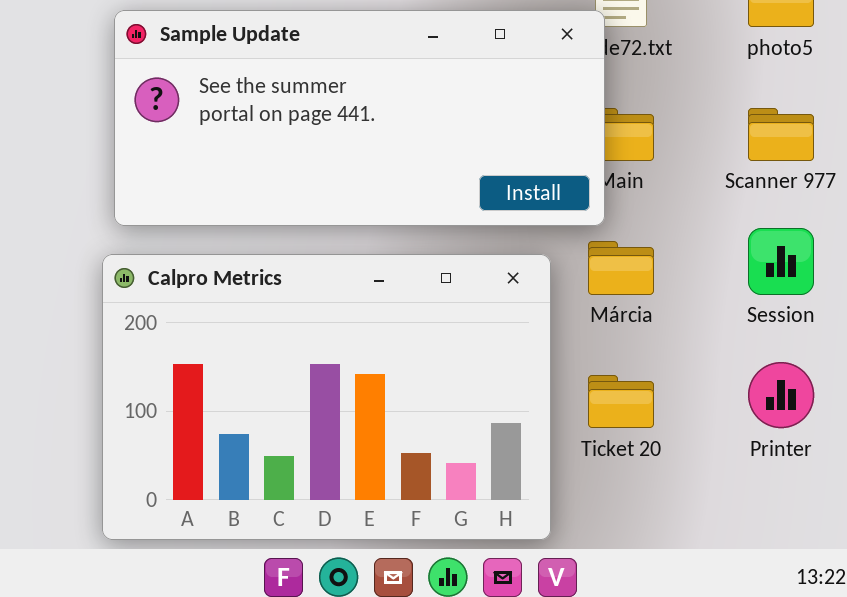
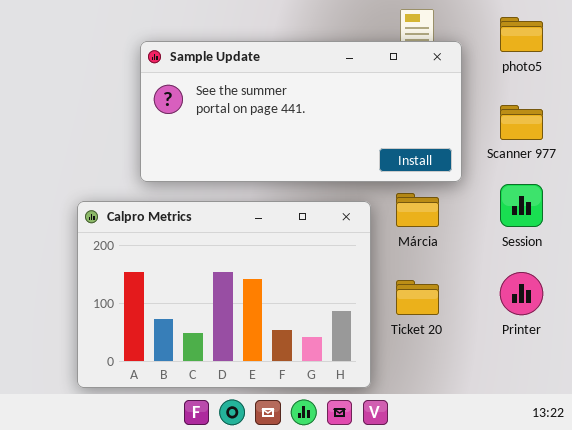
Sample Update: [114,10,605,226] -> [140,41,462,182], moved

